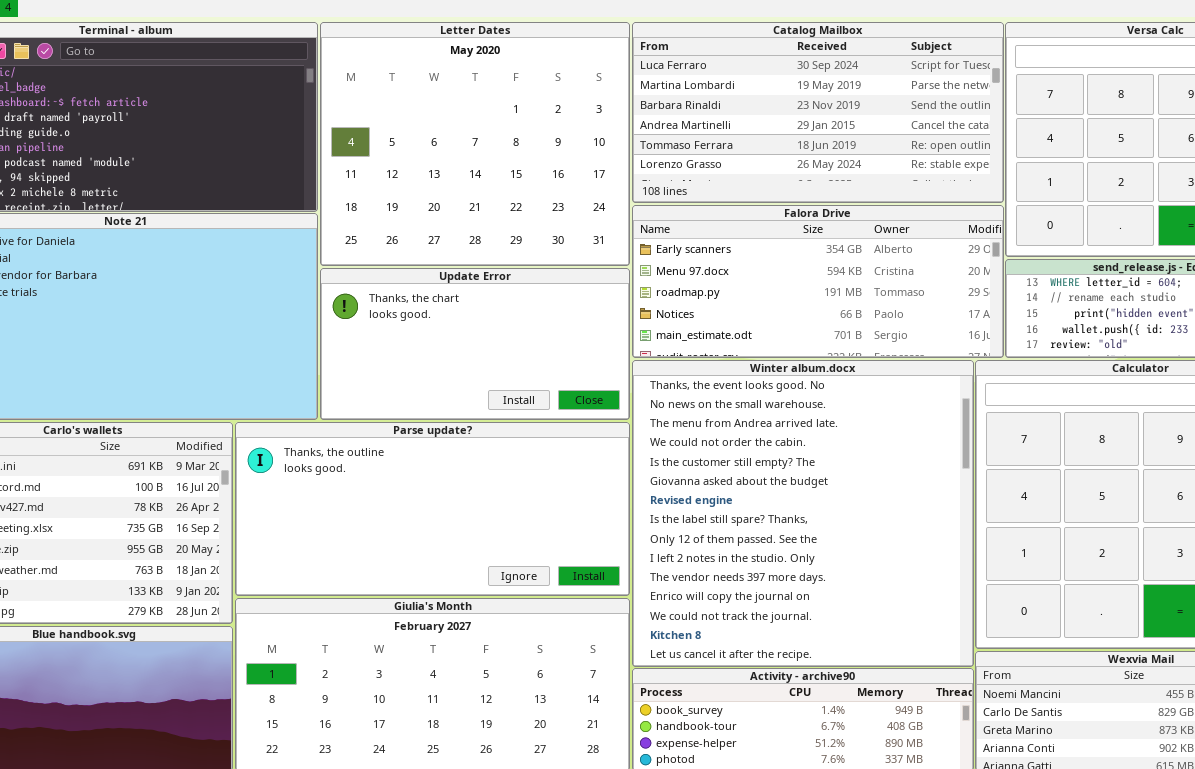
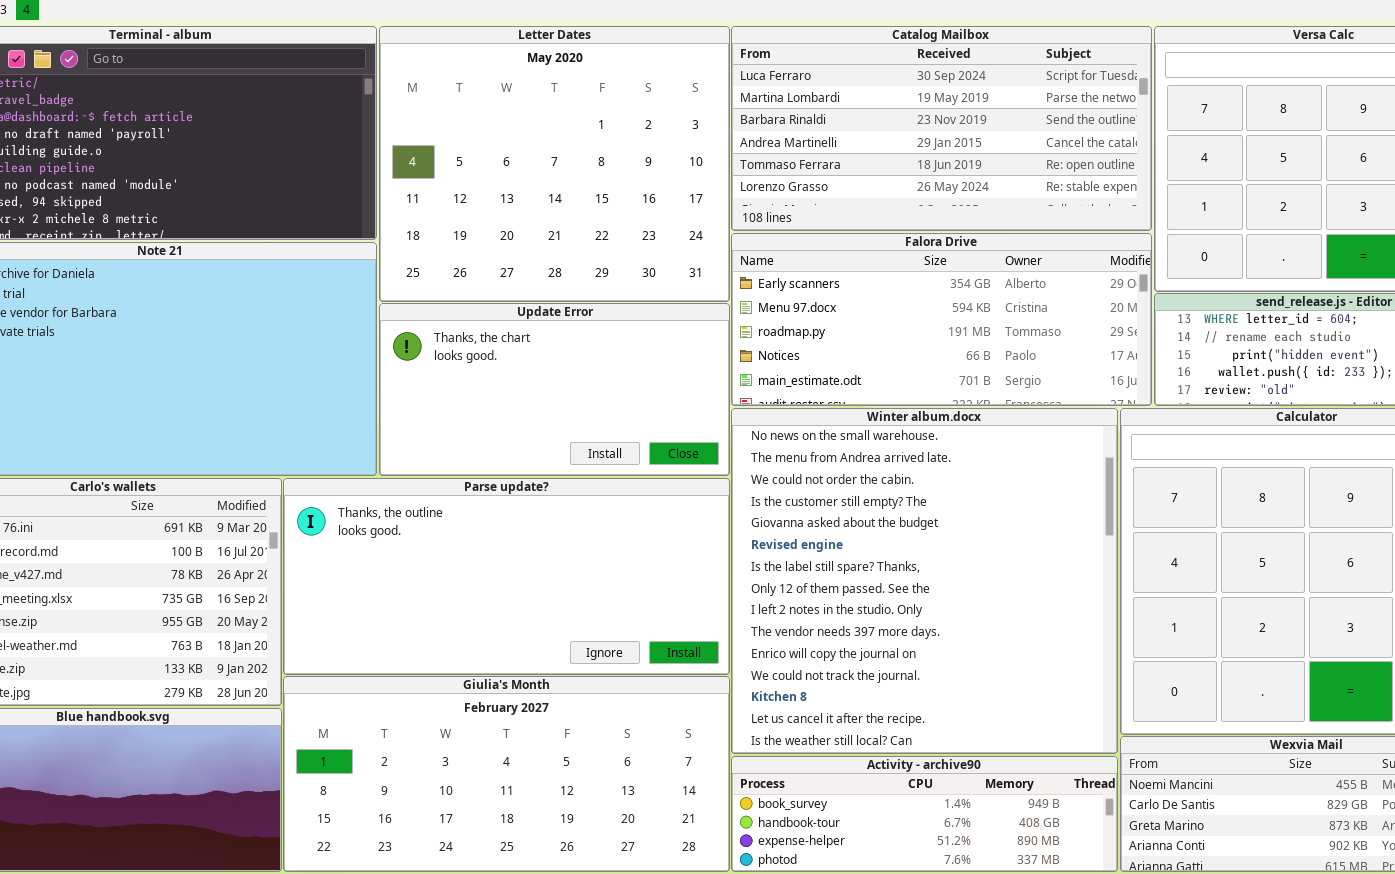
Winter album.docx: [632,360,974,667] -> [731,408,1118,754], scrolled down 1 row

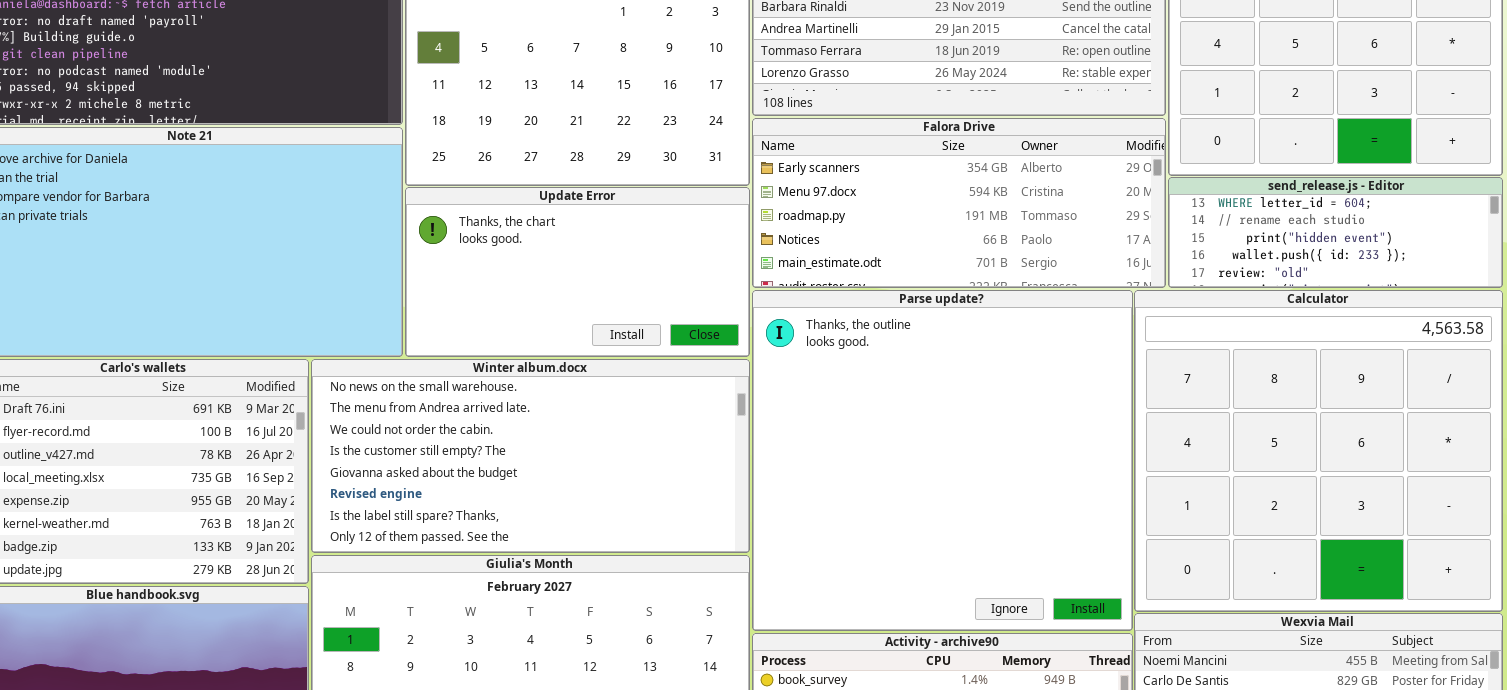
Winter album.docx: [731,408,1118,754] -> [311,359,750,553], moved, resized
Parse update?: [283,478,730,675] -> [752,290,1133,631], moved, resized

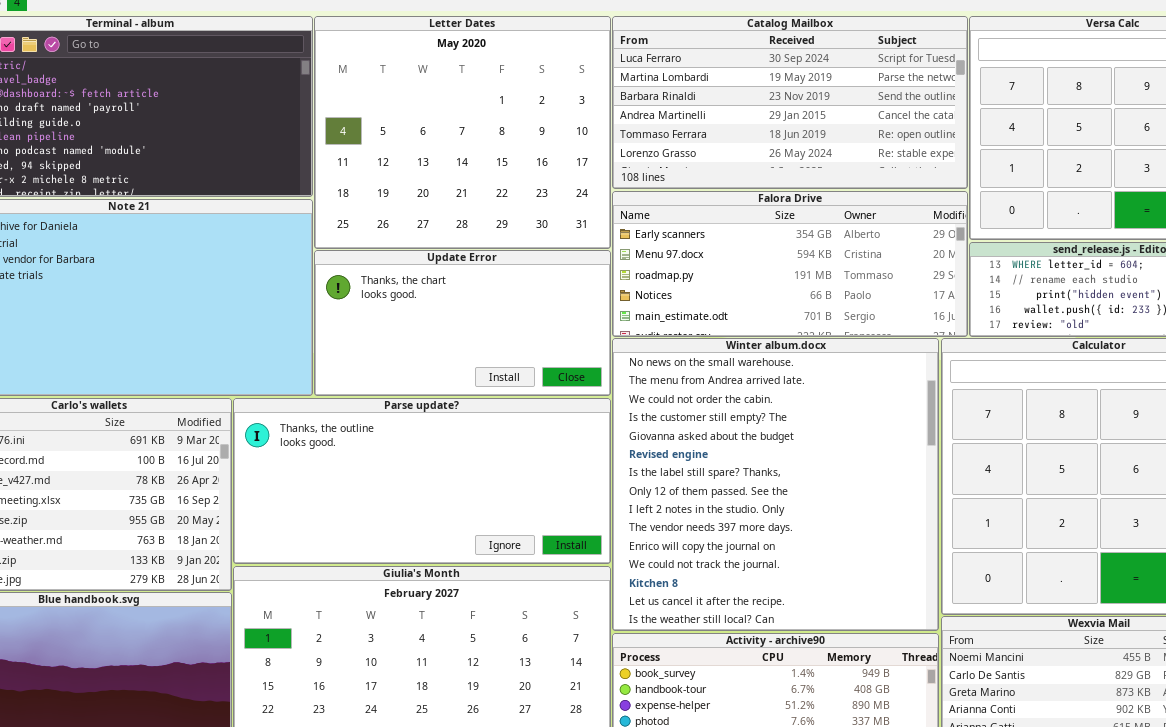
Parse update?: [752,290,1133,631] -> [233,398,611,564], moved, resized
Winter album.docx: [311,359,750,553] -> [612,338,939,631], moved, resized

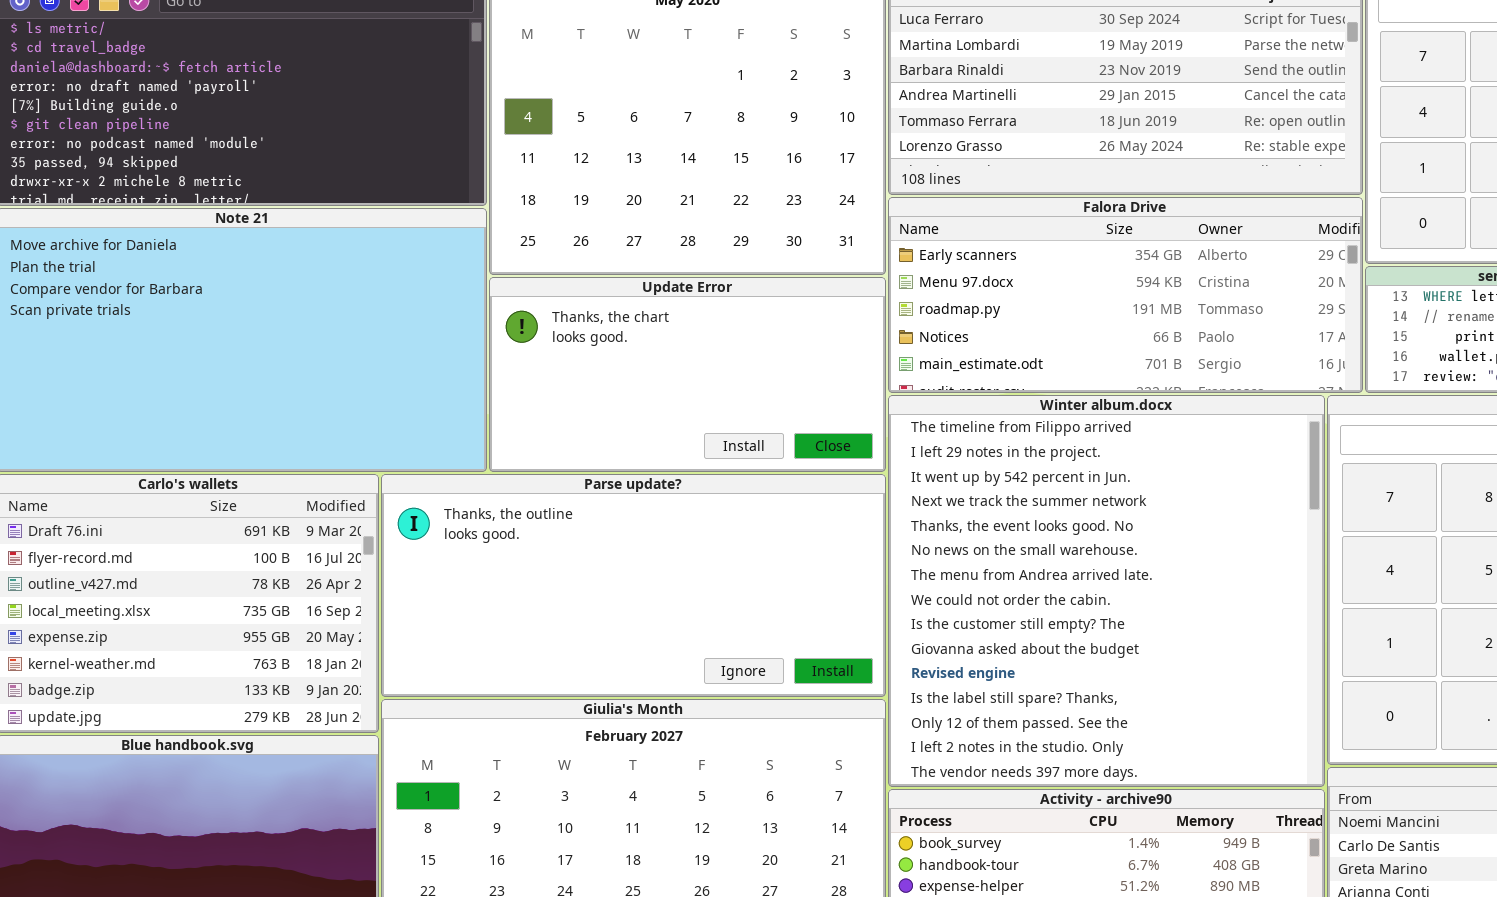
Winter album.docx: [612,338,939,631] -> [888,395,1325,787], scrolled up 5 rows

